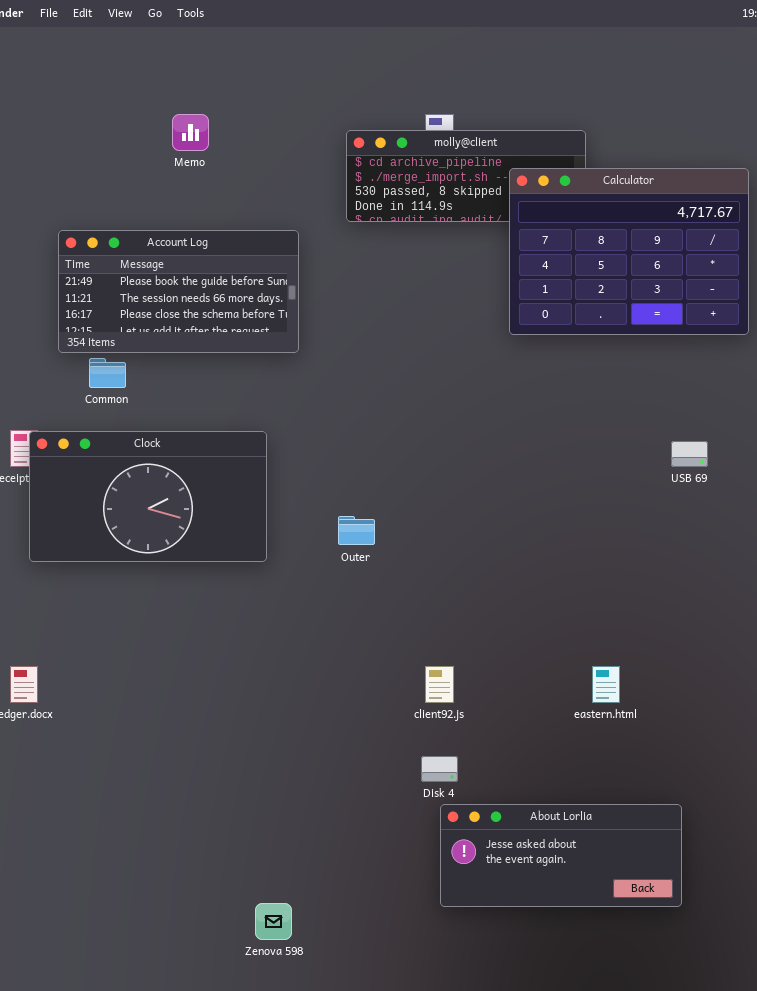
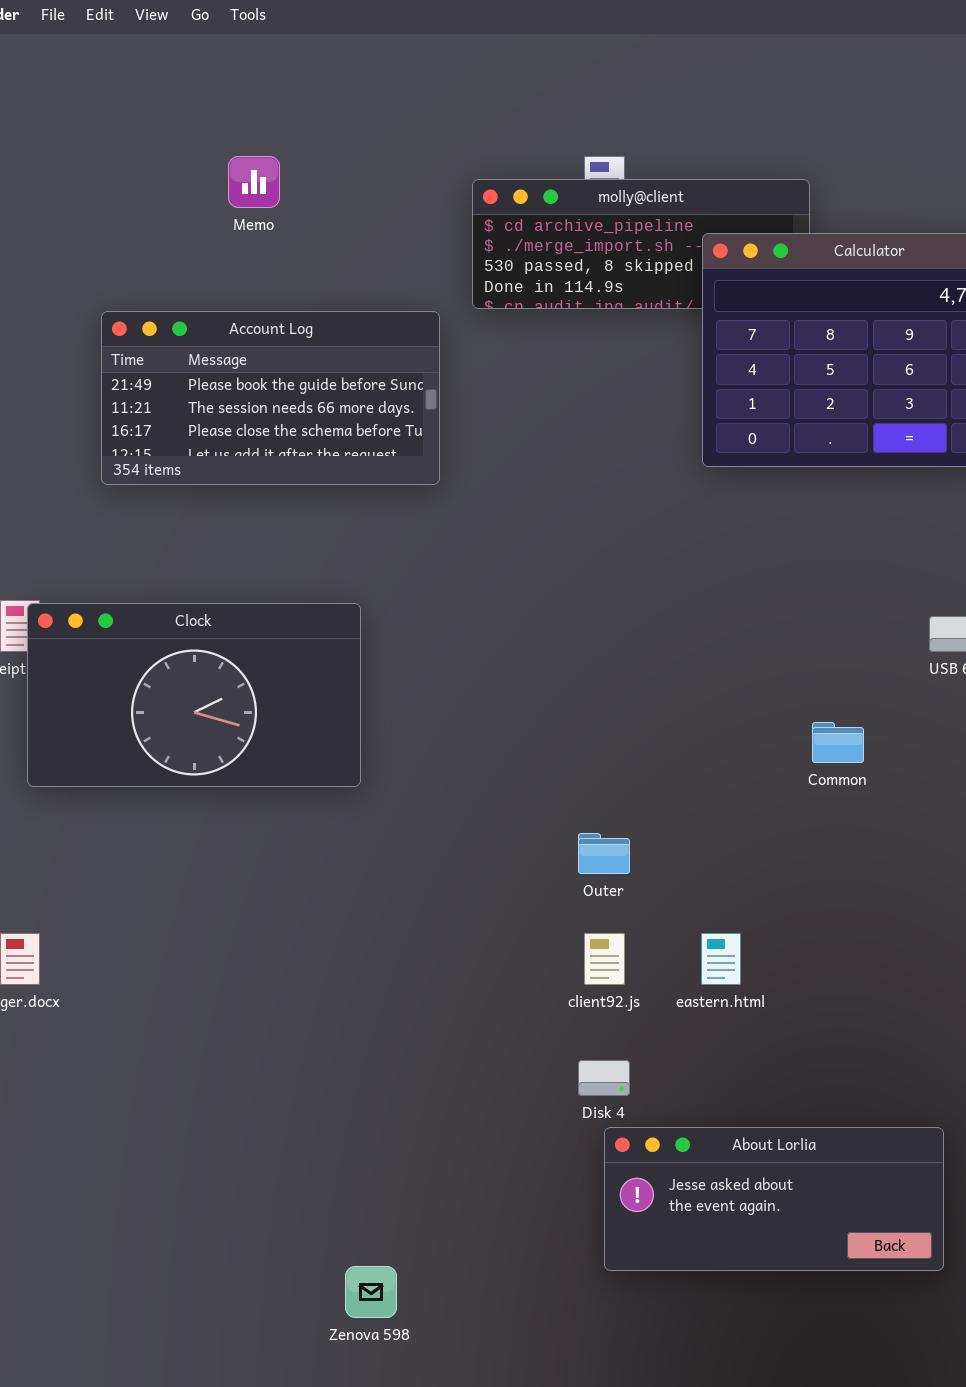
Account Log: [58,230,299,353] -> [101,311,440,485], moved
Common: [89,358,126,388] -> [812,722,864,763], moved
Outer: [338,516,375,545] -> [578,833,630,874], moved
eastern.html: [592,666,620,703] -> [701,933,741,985], moved

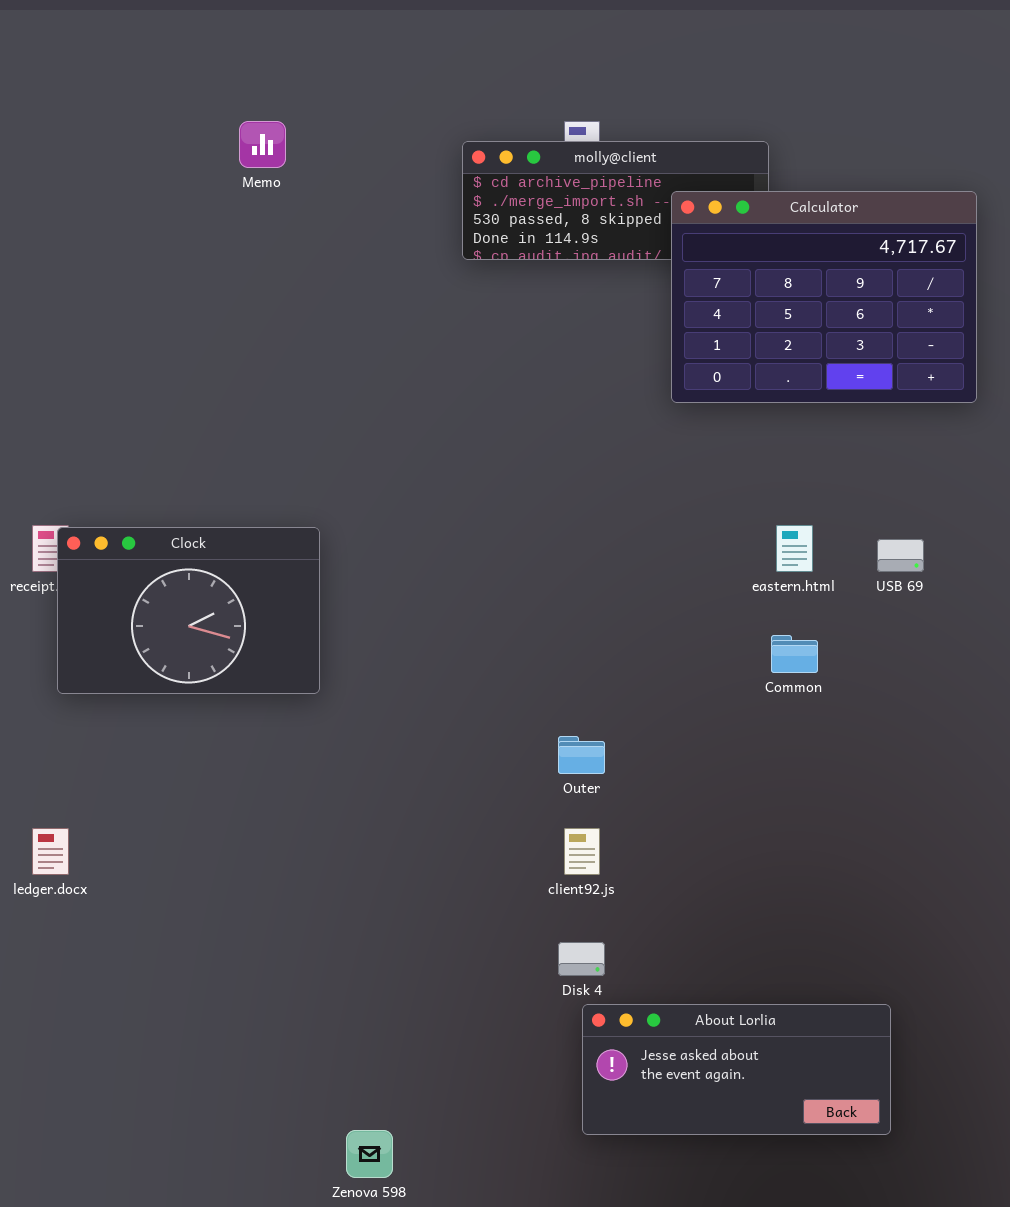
Account Log: [101,311,440,485] -> none, closed
Clock: [27,603,361,787] -> [57,527,320,694], resized
eastern.html: [701,933,741,985] -> [776,525,813,572], moved

